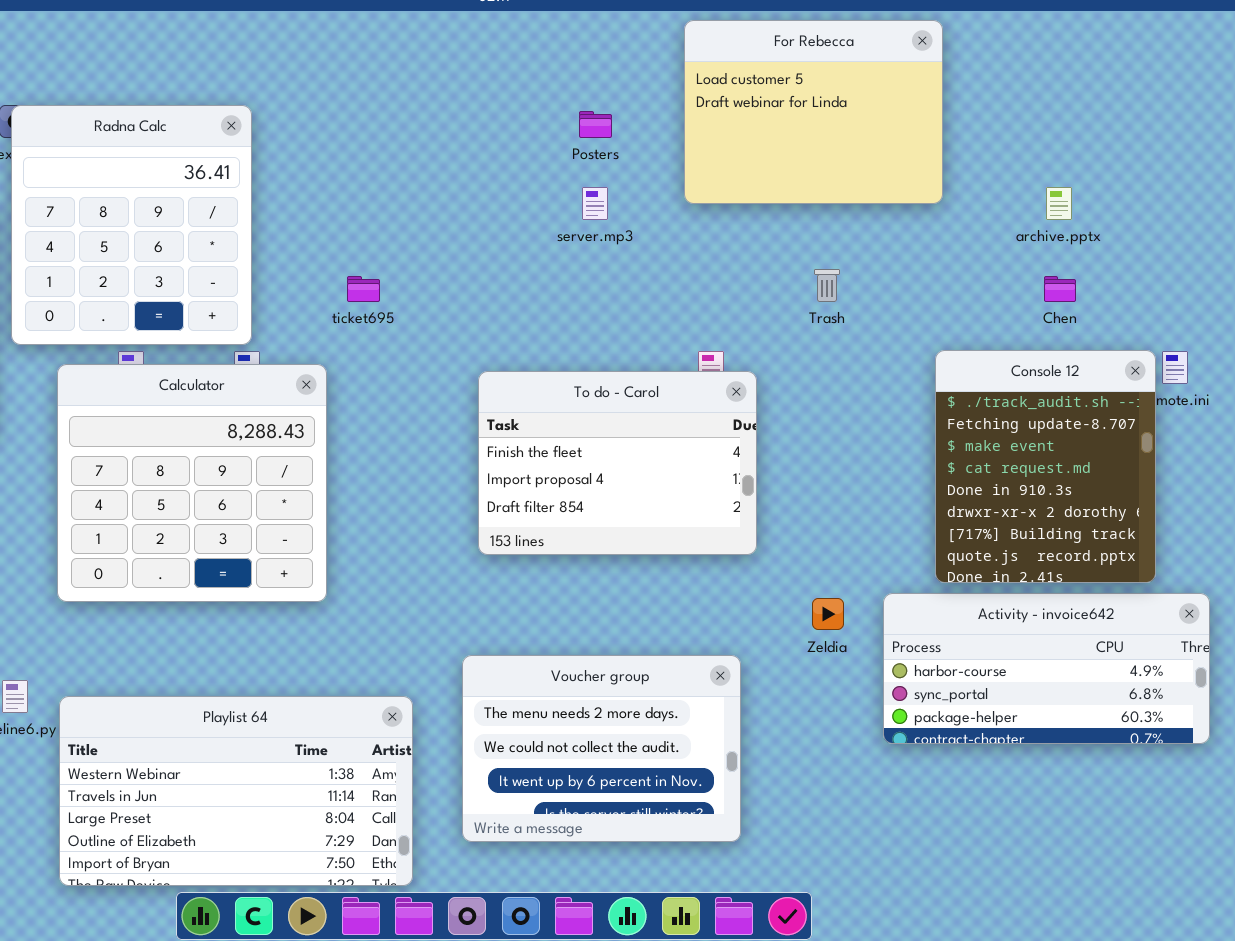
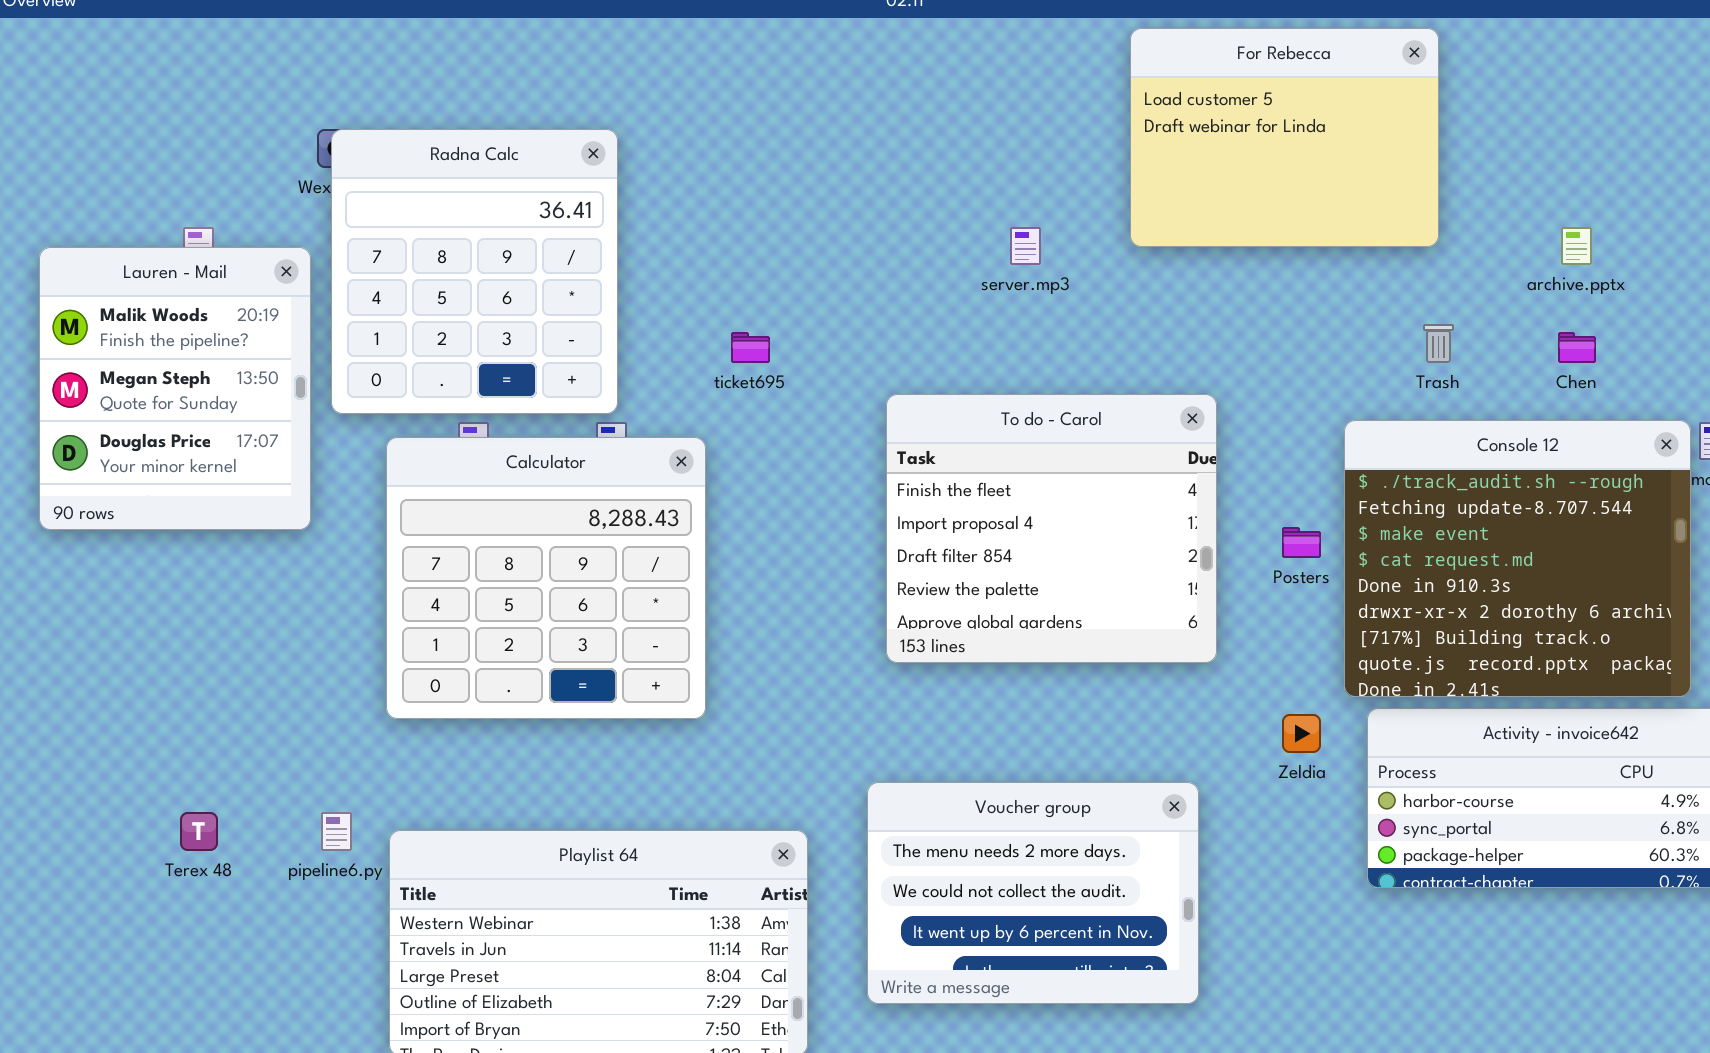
Posters: [579,111,612,138] -> [1282,527,1321,558], moved
Trash: [814,269,840,302] -> [1423,324,1454,363], moved
Console 12: [935,350,1156,583] -> [1344,420,1691,697], resized
To do - Carol: [478,371,757,555] -> [886,394,1217,663], resized

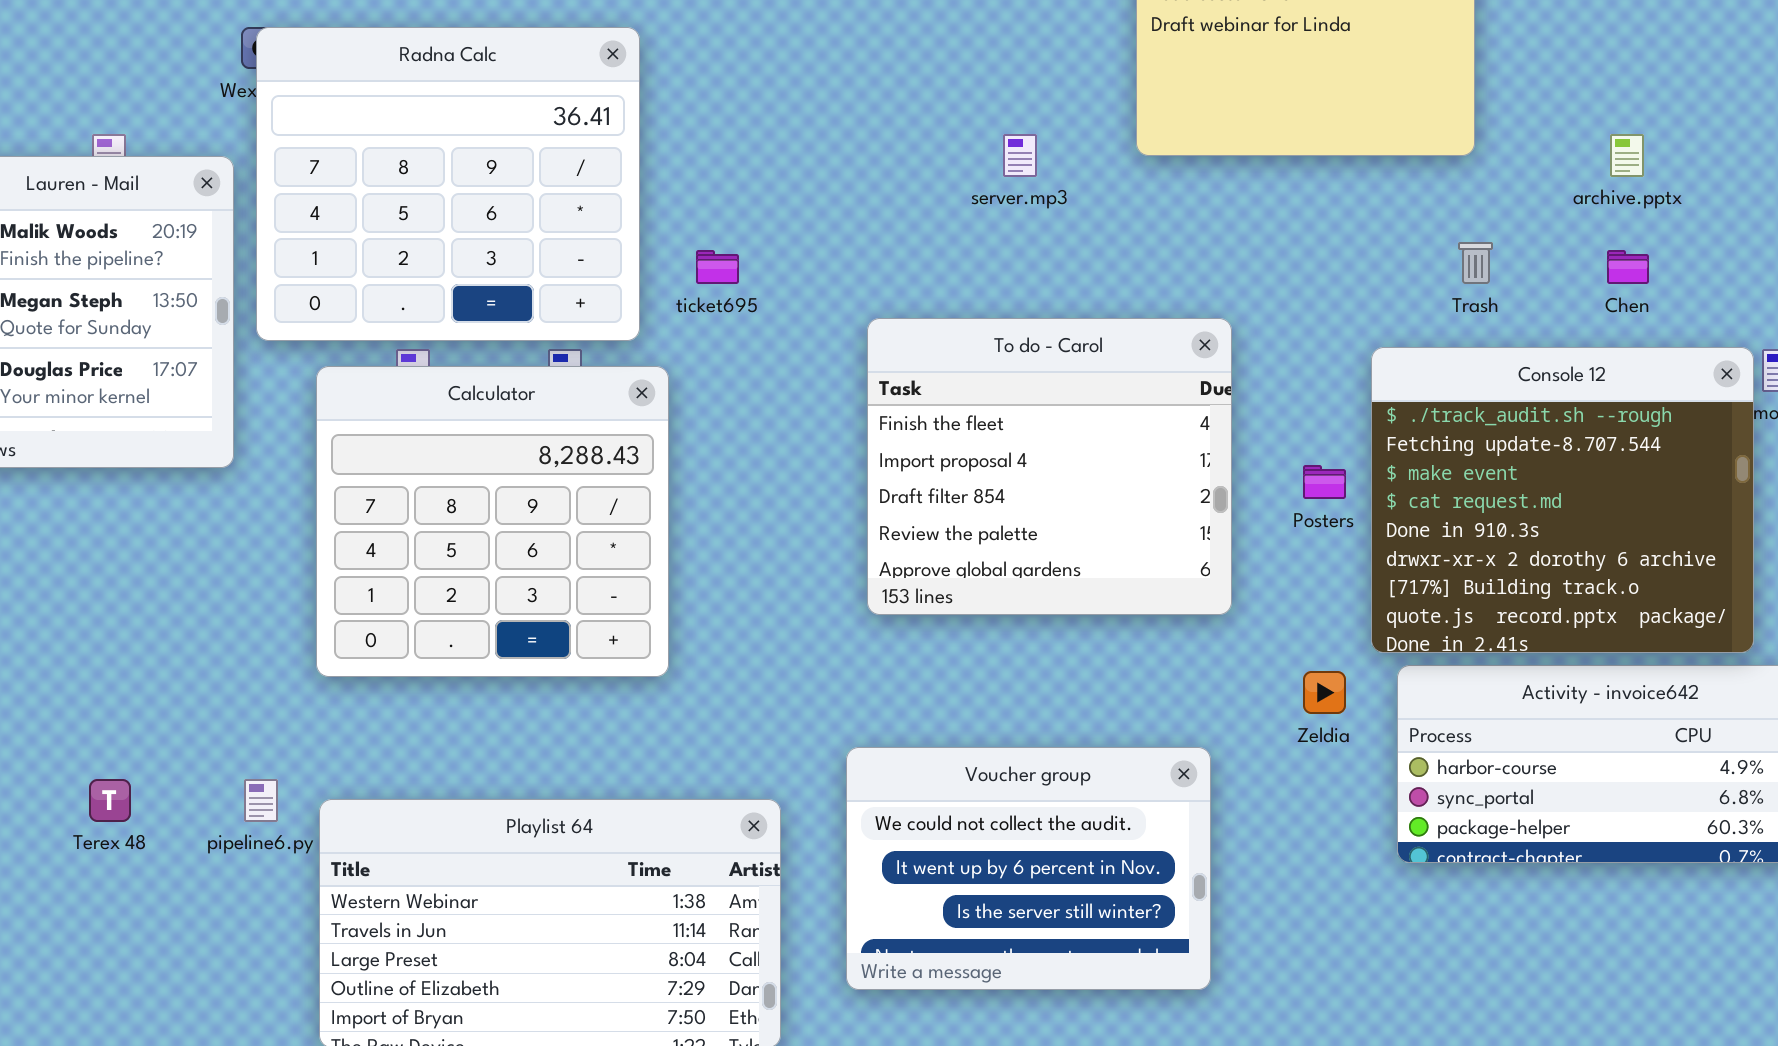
Radna Calc: [331,129,618,414] -> [256,27,640,341], resized
Voucher group: [867,782,1199,1004] -> [846,747,1211,990], scrolled down 1 row

